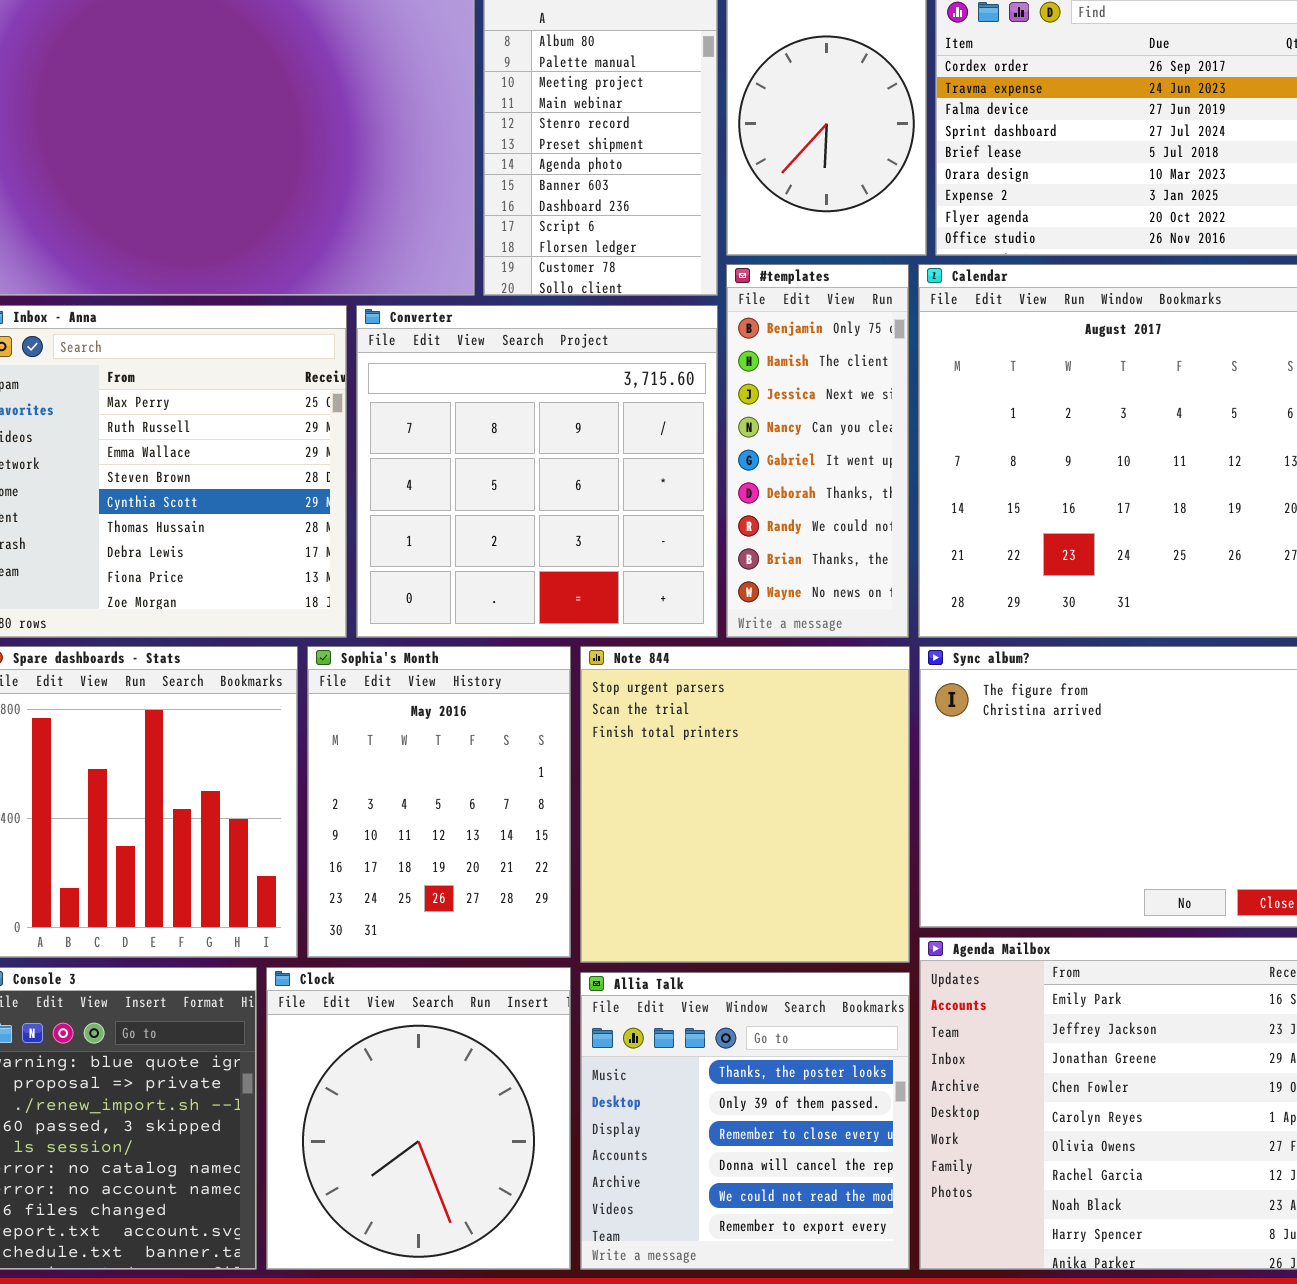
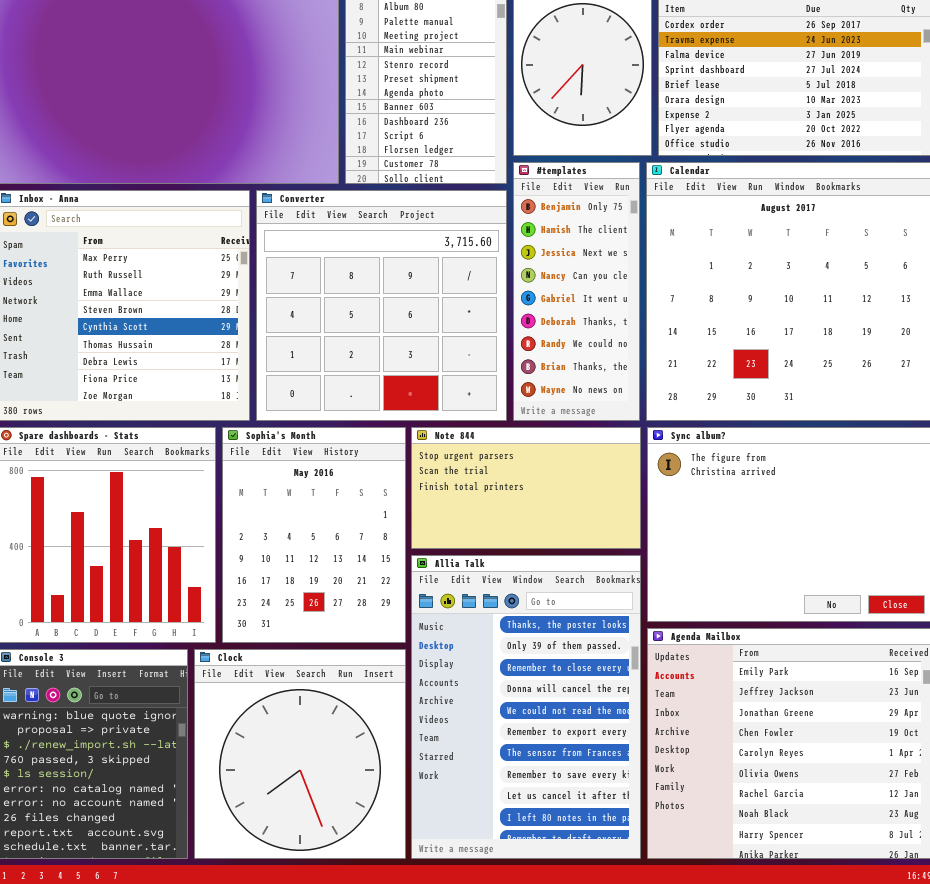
Note 844: [580,646,910,963] -> [411,427,641,549], resized
Allia Talk: [580,972,910,1270] -> [411,555,641,859], resized

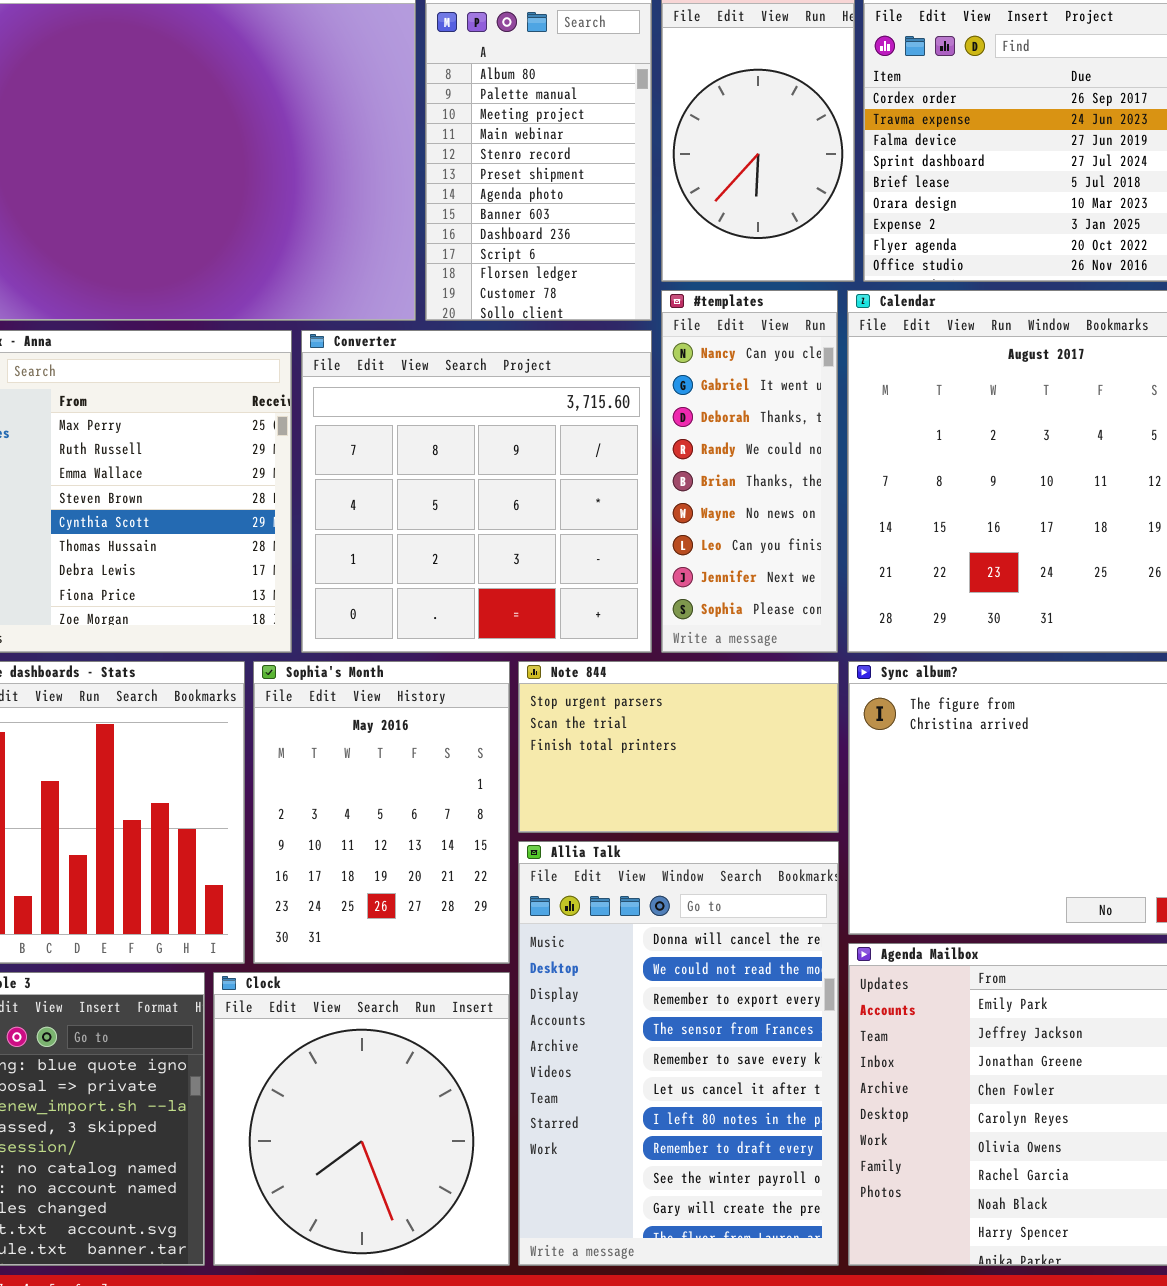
#templates: [513,162,640,421] -> [661,290,838,653], scrolled down 3 rows
Allia Talk: [411,555,641,859] -> [518,841,839,1266], scrolled down 3 rows

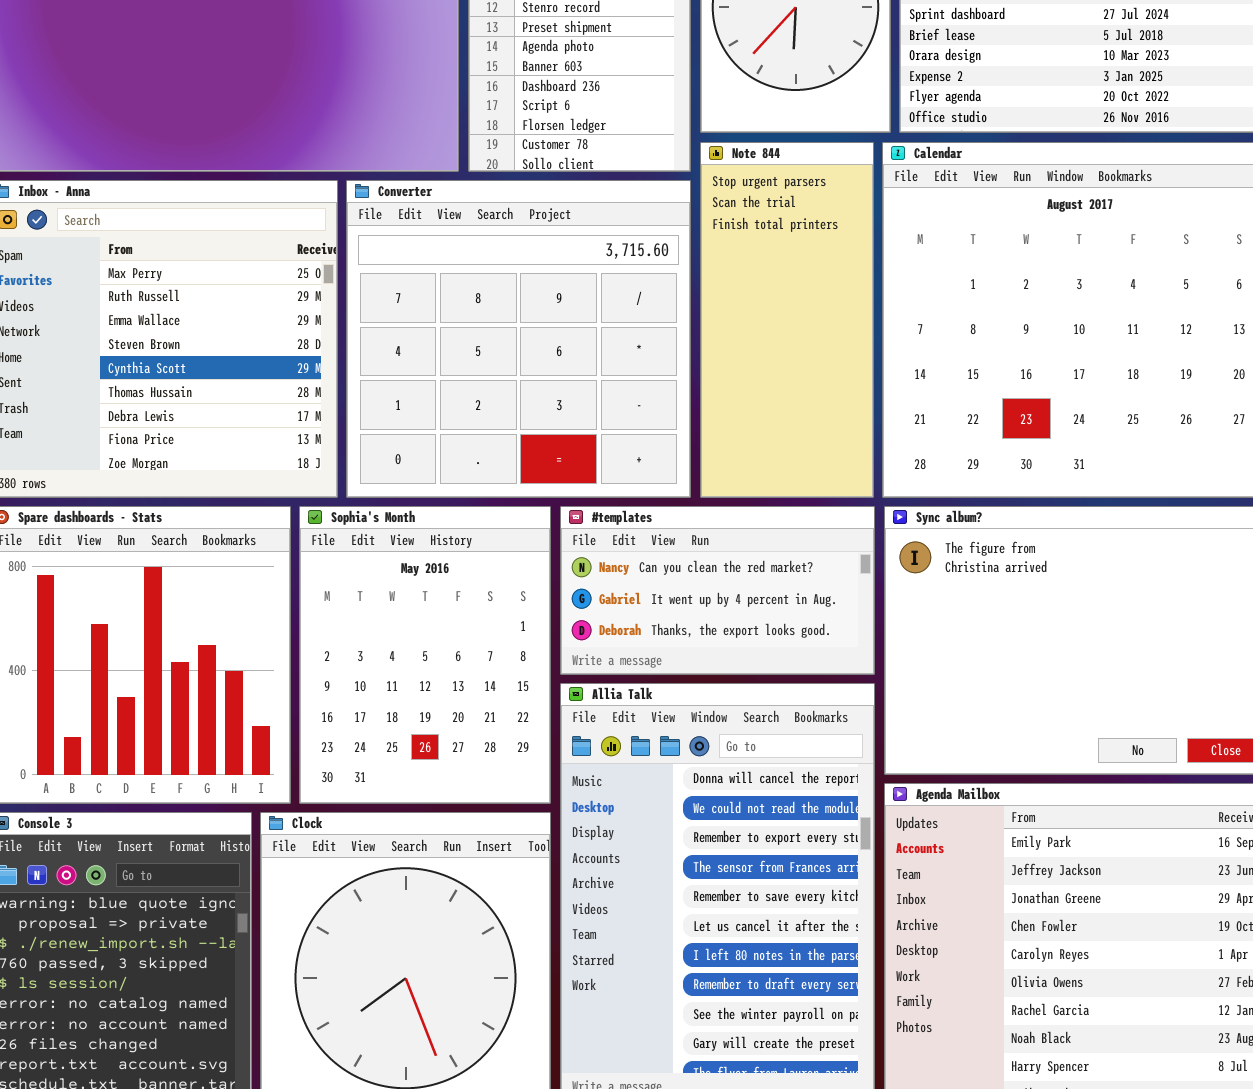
#templates: [661,290,838,653] -> [560,506,875,675], moved, resized
Note 844: [518,661,839,833] -> [700,142,874,498], moved, resized

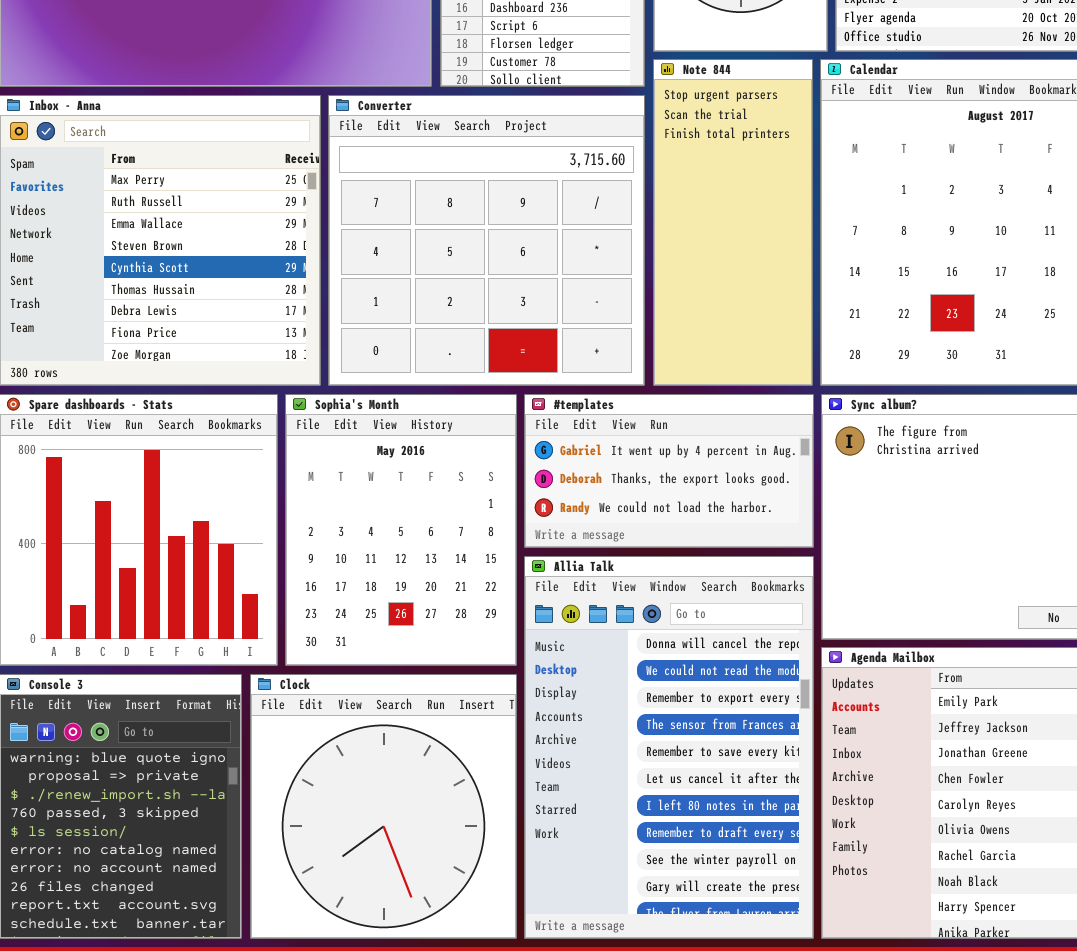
#templates: [560,506,875,675] -> [524,394,814,548], scrolled down 1 row

